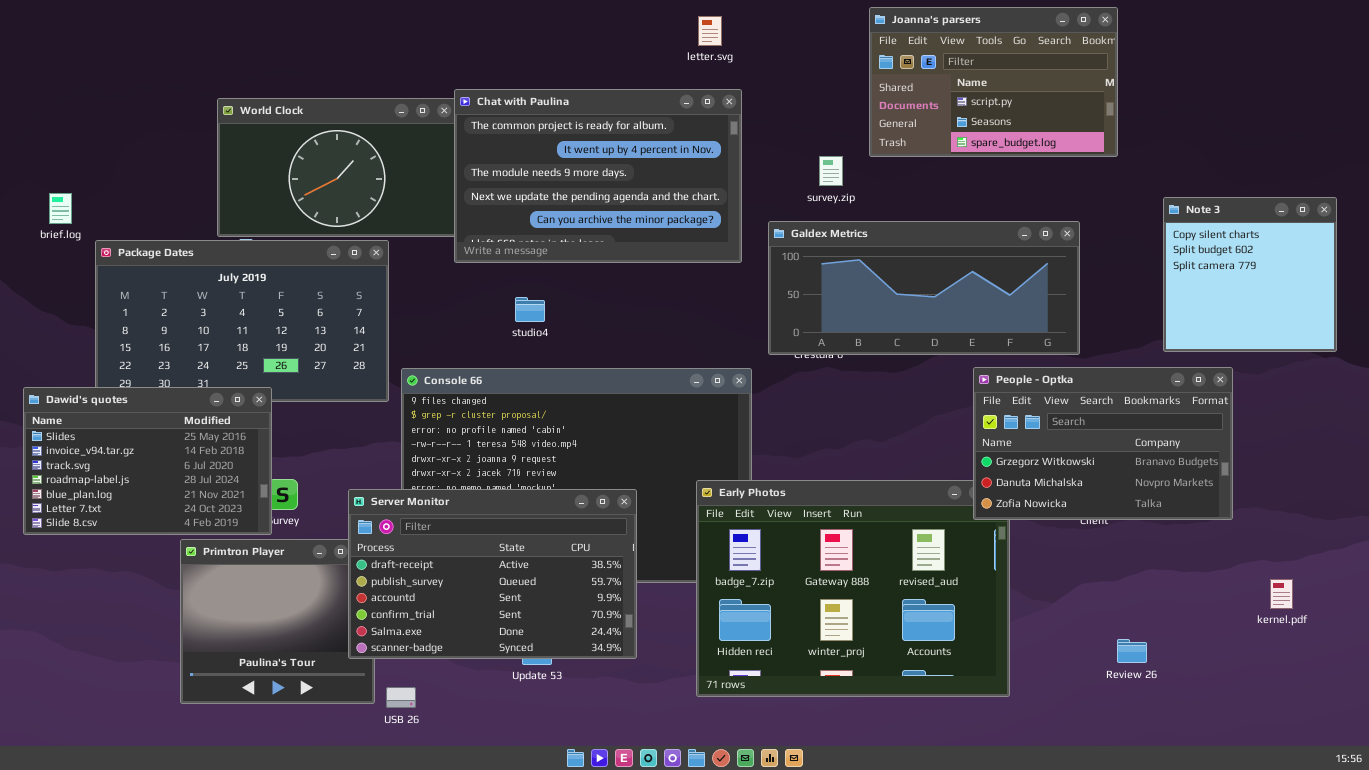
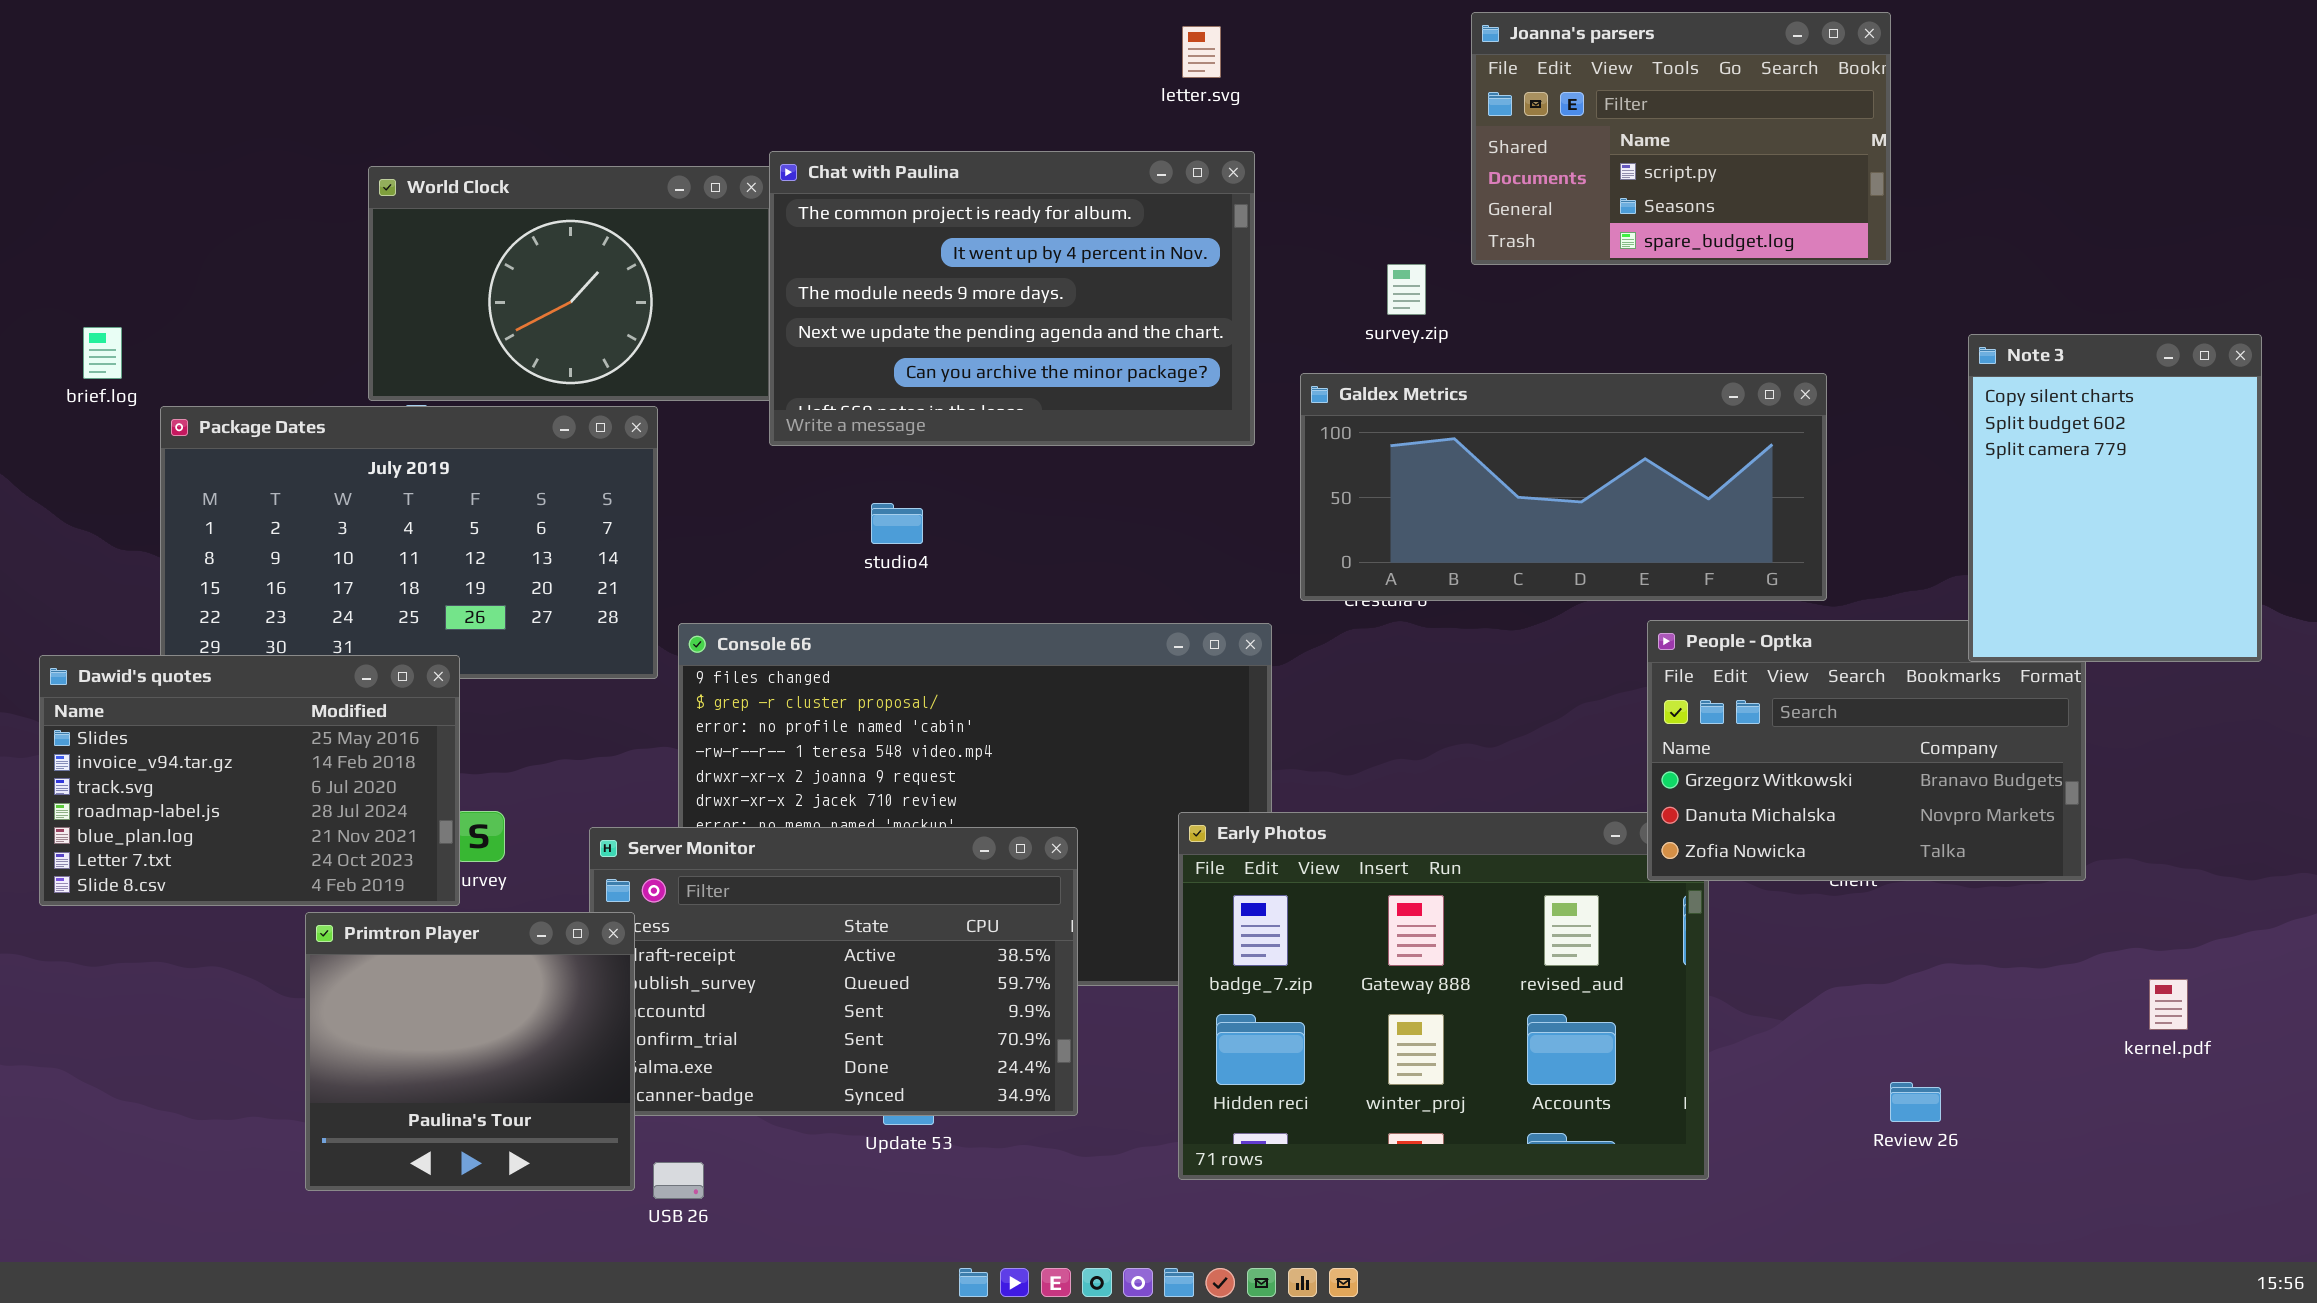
Note 3: [1163,197,1337,352] -> [1968,334,2262,662], resized
Primtron Player: [180,539,375,704] -> [305,912,635,1191], raised

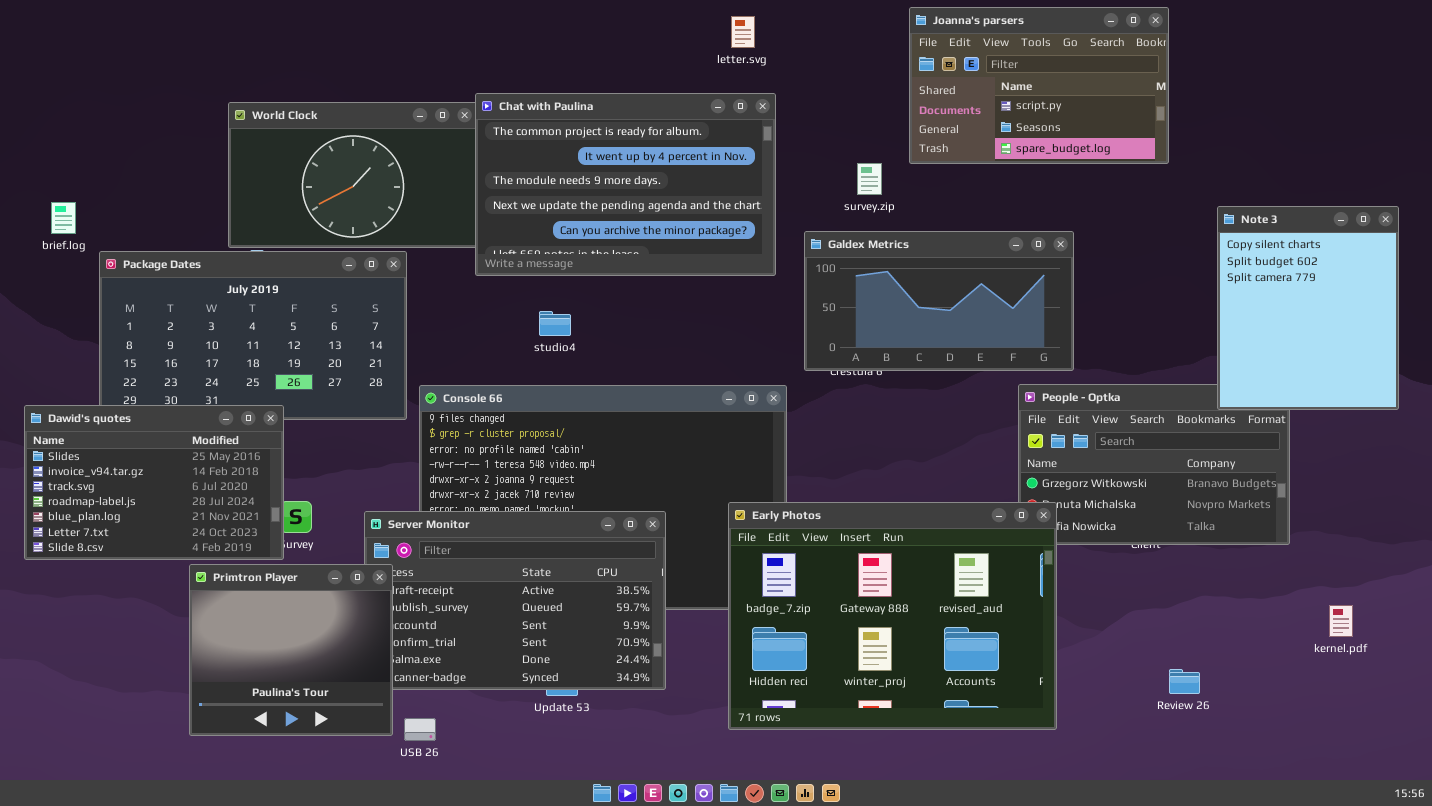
Galdex Metrics: [1300,373,1827,601] -> [804,231,1074,371], resized
Early Photos: [1178,812,1709,1180] -> [728,502,1057,730], raised

